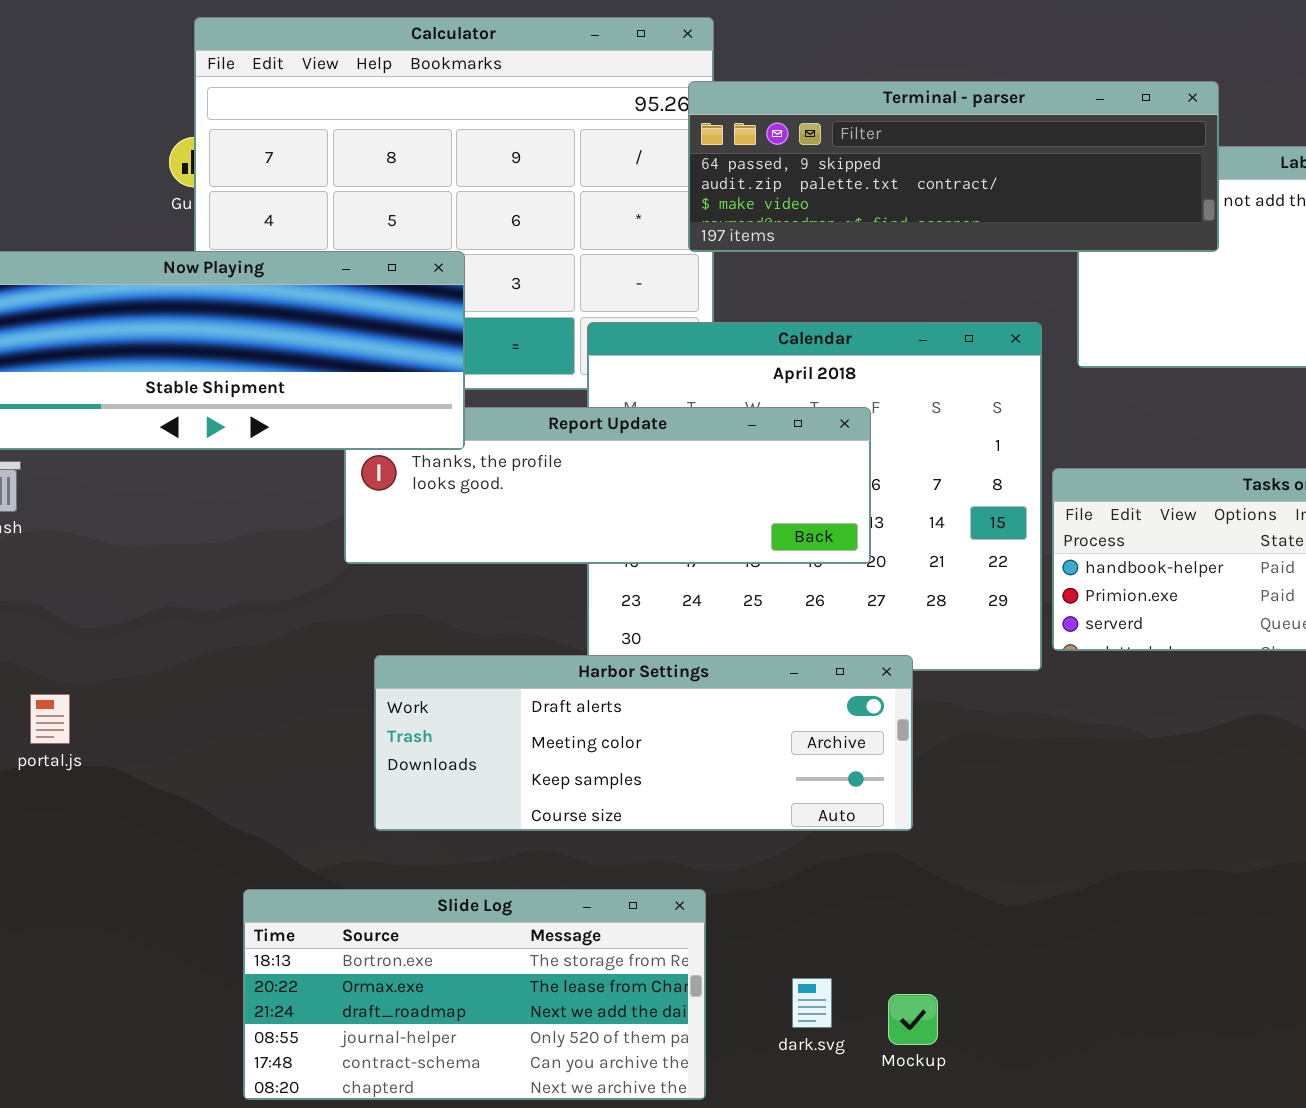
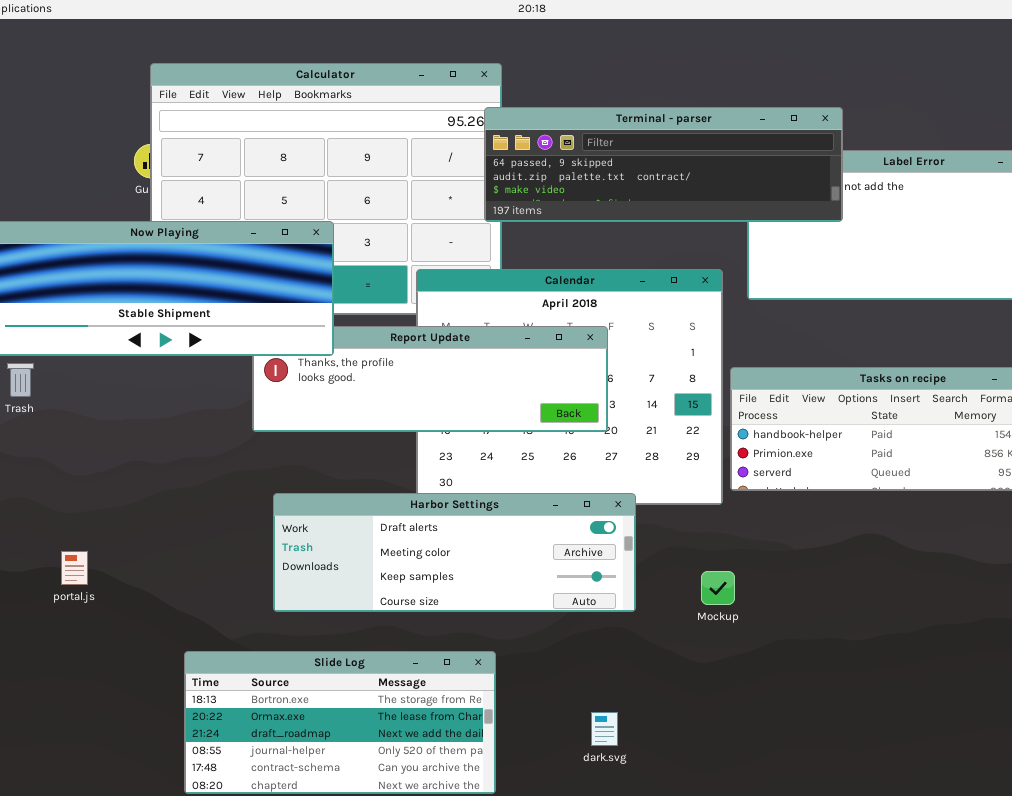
portal.js: [30,694,70,744] -> [61,551,88,585], moved
dark.svg: [792,978,832,1028] -> [591,712,618,746], moved
Mockup: [888,994,938,1045] -> [701,571,735,605], moved

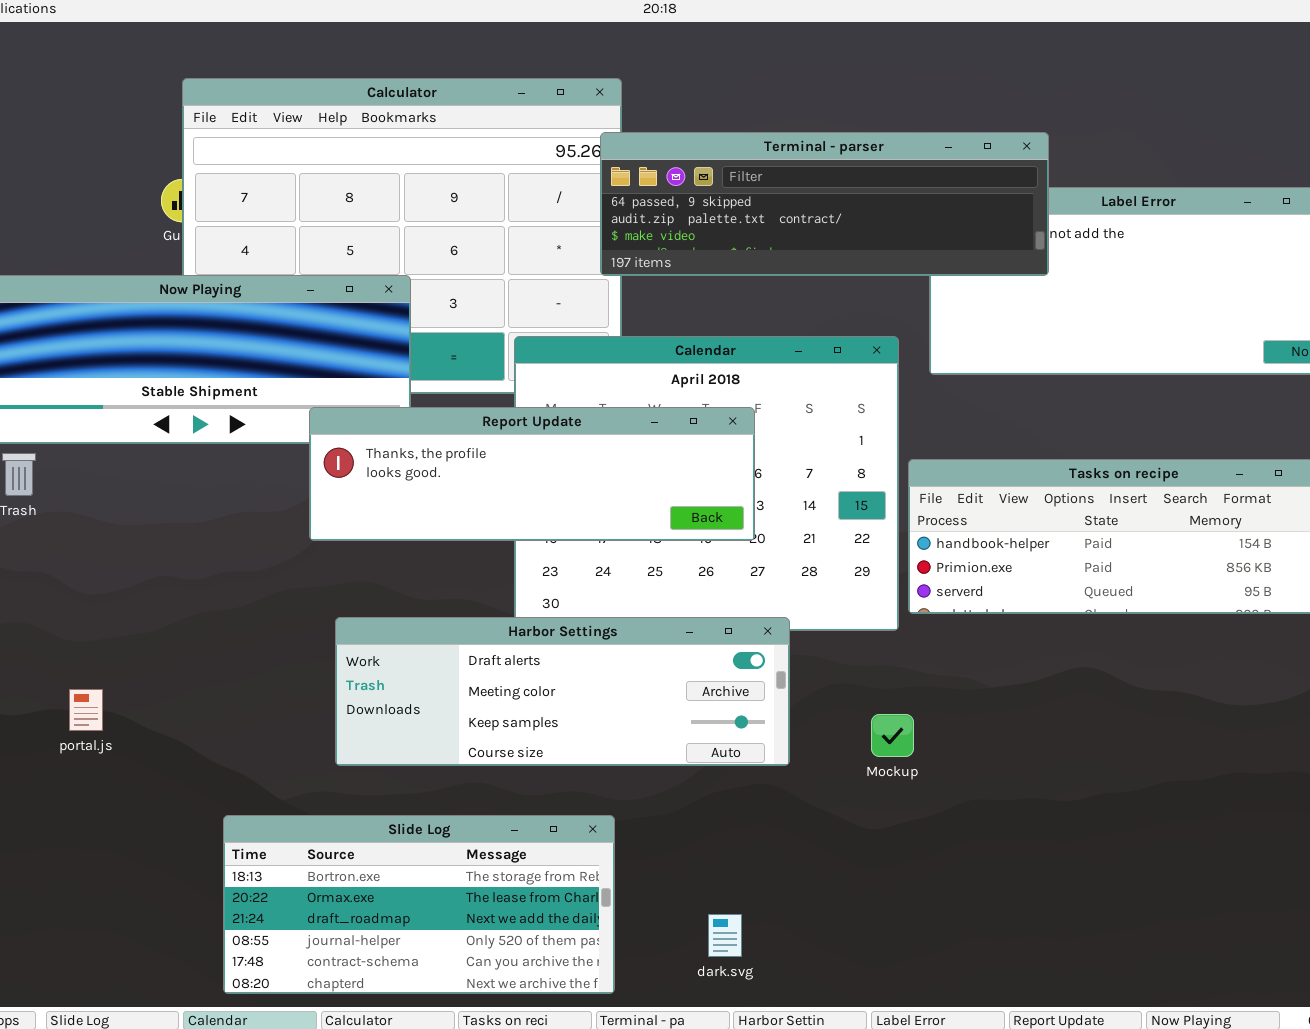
Report Update: [252,326,608,432] -> [309,407,755,541], raised
dark.svg: [591,712,618,746] -> [708,914,742,957], moved

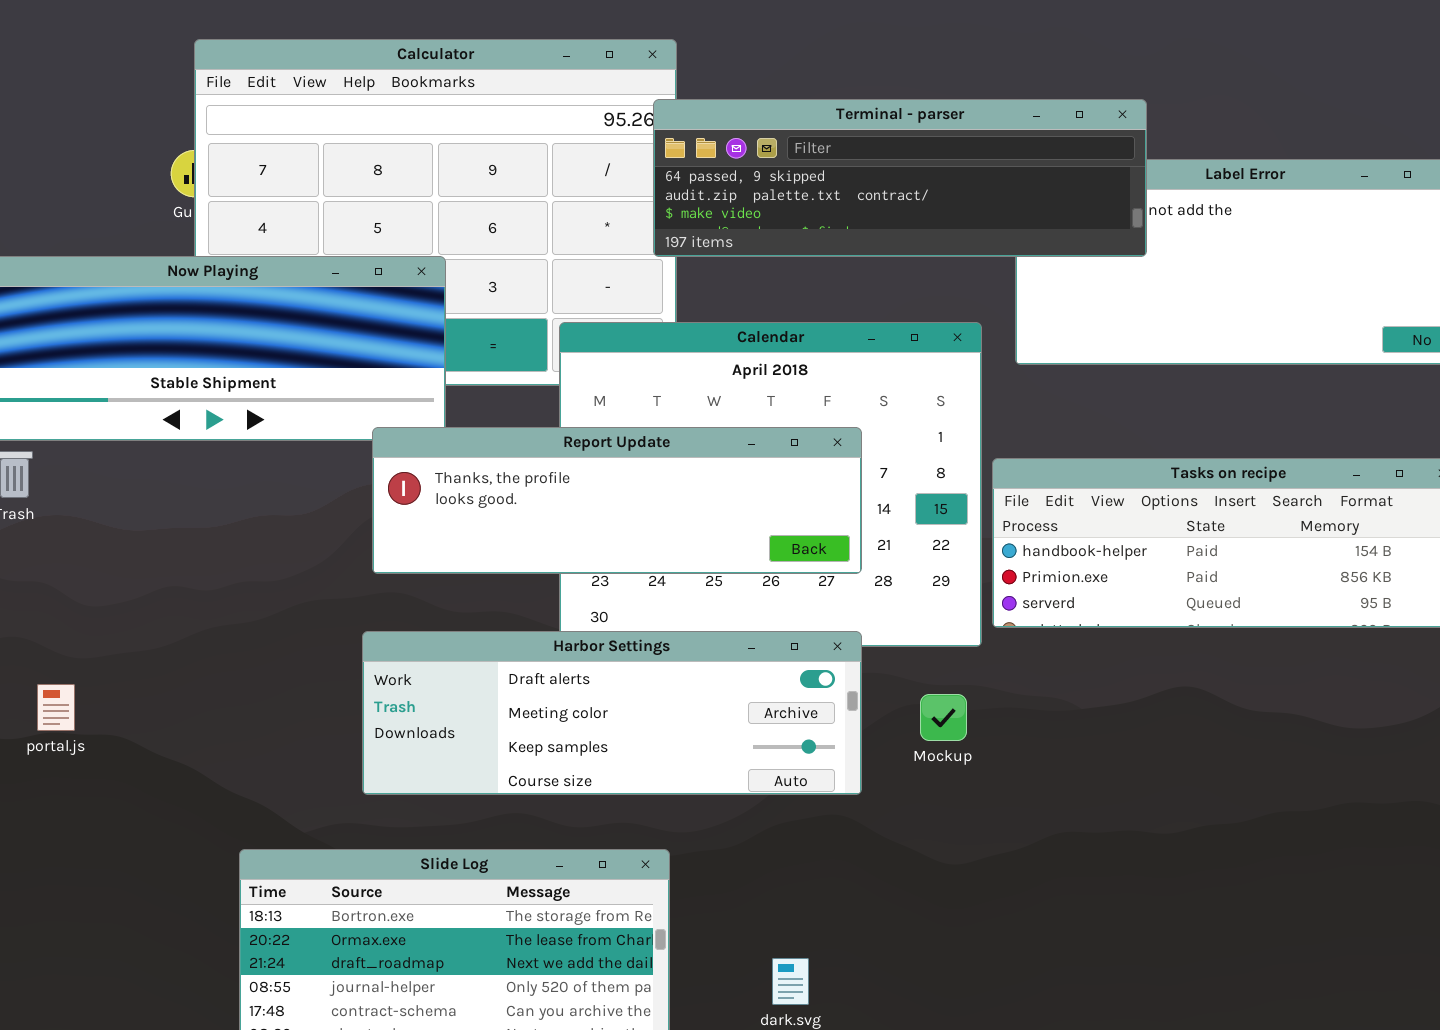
Report Update: [309,407,755,541] -> [372,427,862,574], moved
portal.js: [69,689,103,731] -> [37,684,75,731], moved
Mockup: [871,714,914,757] -> [920,694,967,741], moved

